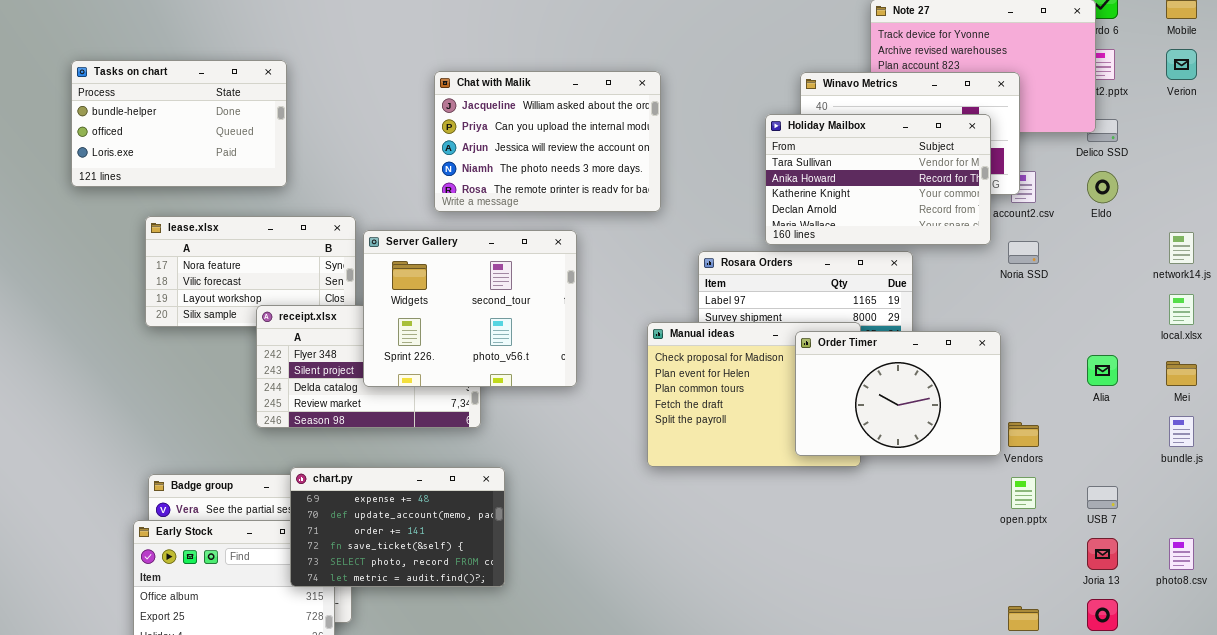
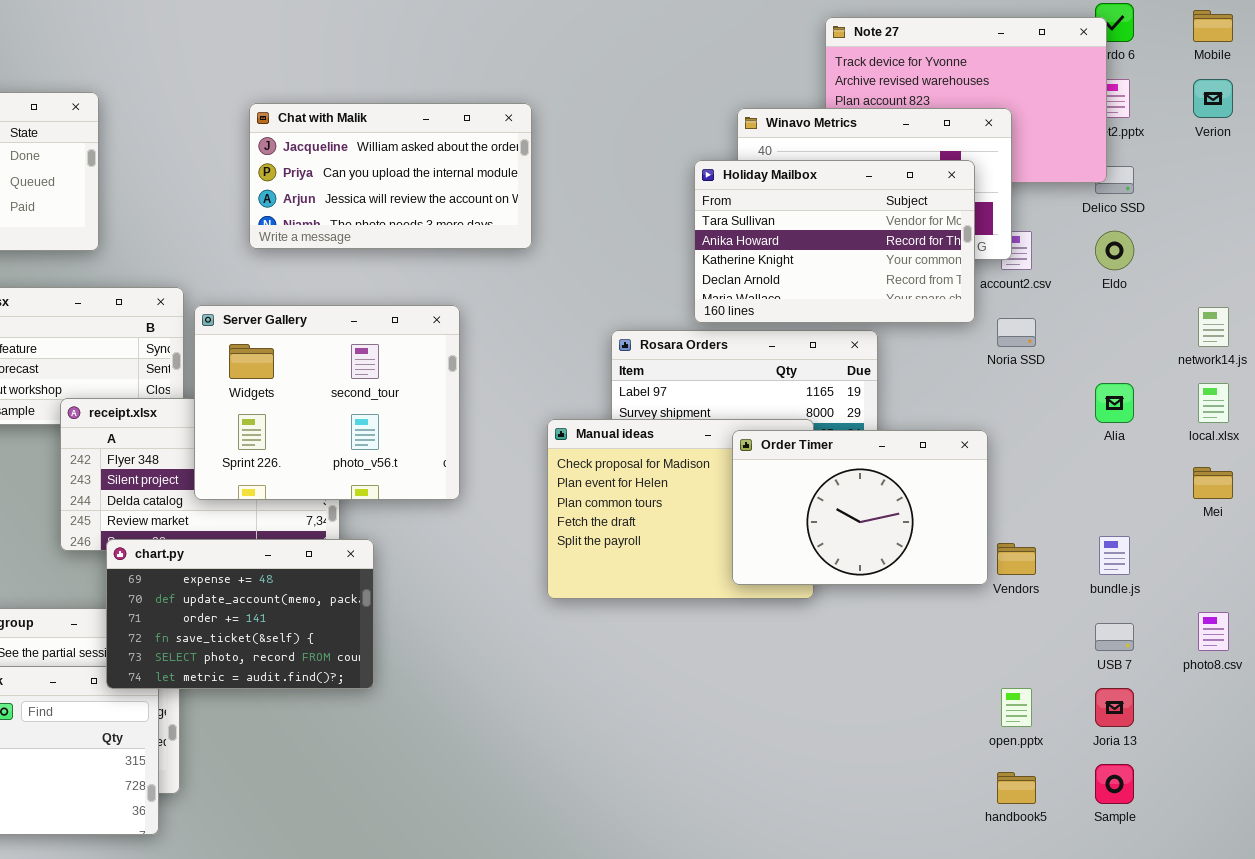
Chat with Malik: [434,71,661,212] -> [249,103,532,249], moved, resized
Alia: [1087,355,1118,386] -> [1095,383,1134,423], moved
bundle.js: [1169,416,1194,447] -> [1099,536,1130,575], moved
chart.py: [290,467,505,587] -> [106,539,374,689], moved
open.pptx: [1011,477,1036,509] -> [1001,688,1032,727], moved
photo8.csv: [1169,538,1194,570] -> [1198,612,1229,651], moved

